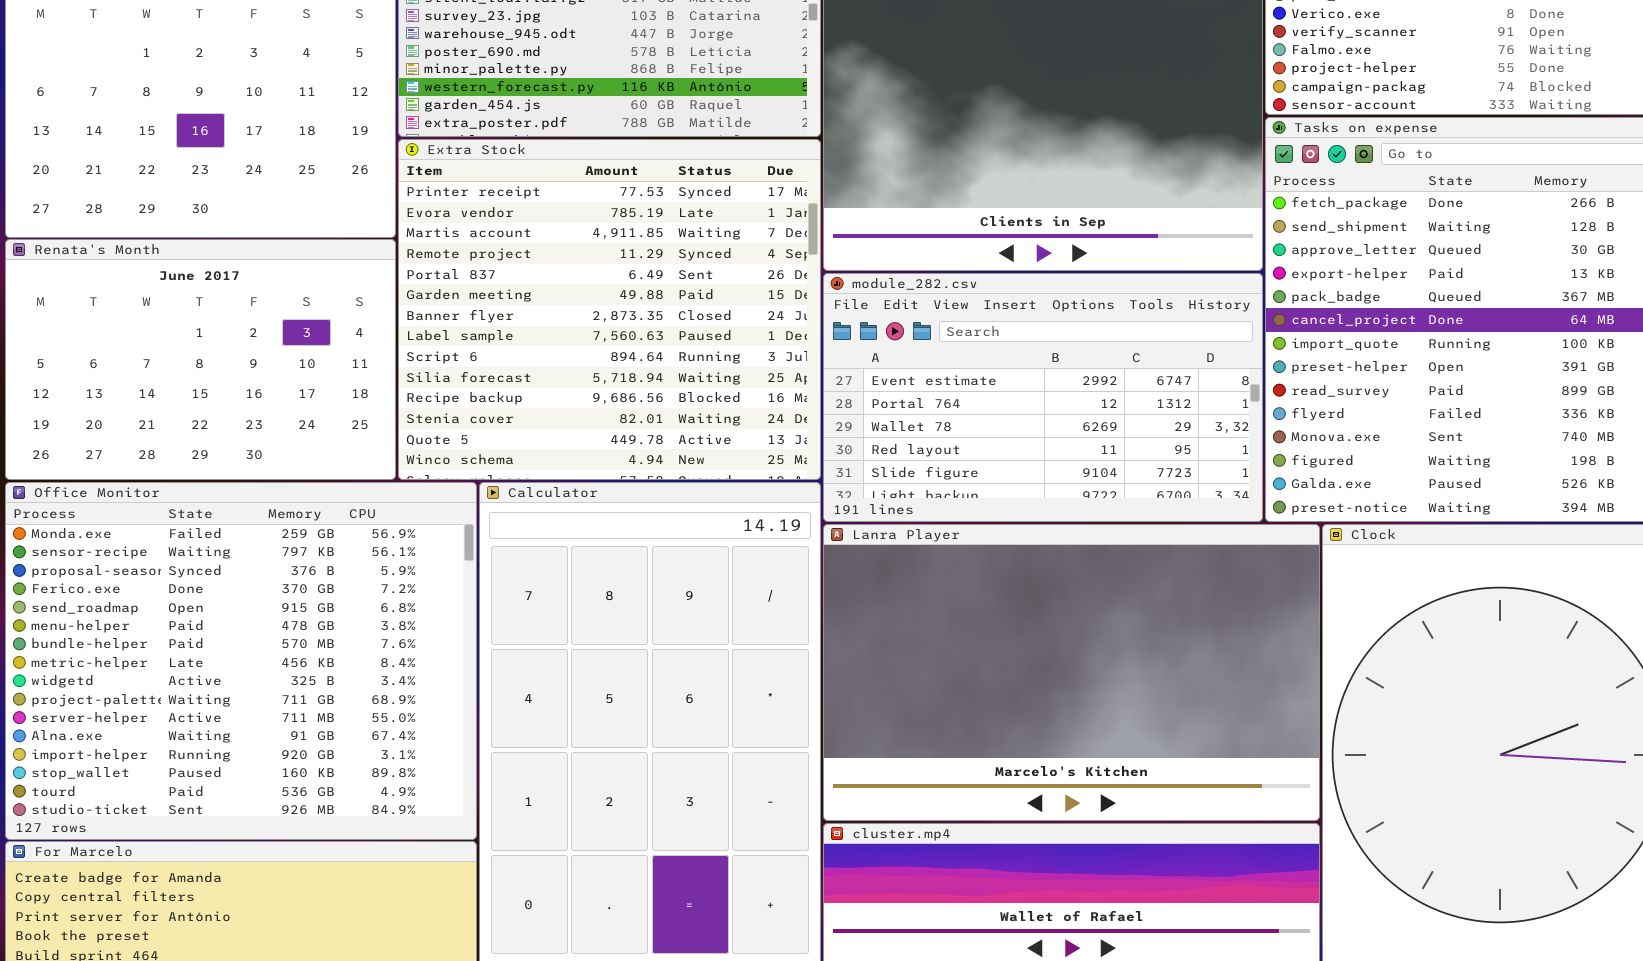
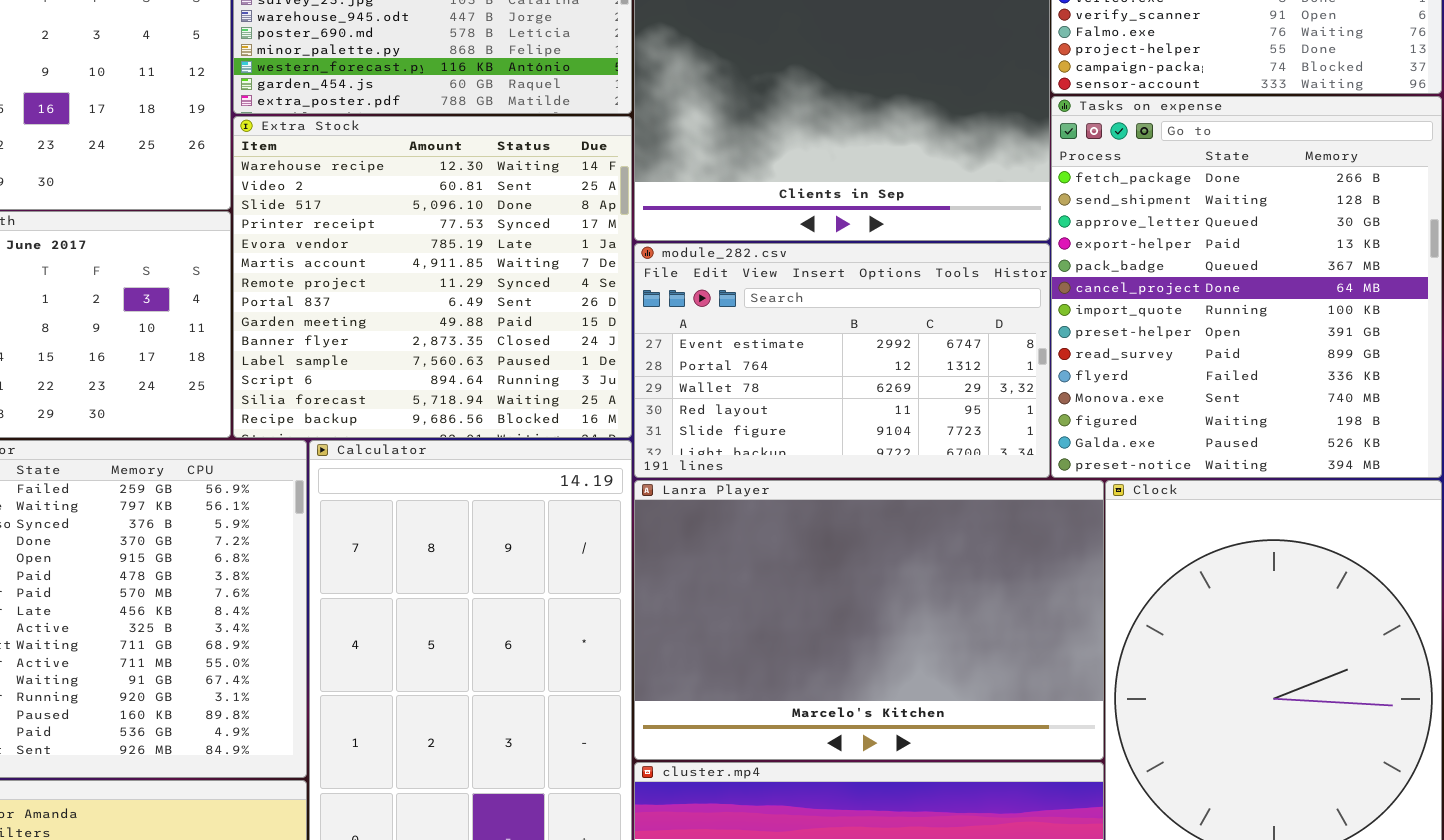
Extra Stock: [398,139,821,480] -> [233,116,632,438], scrolled up 3 rows

